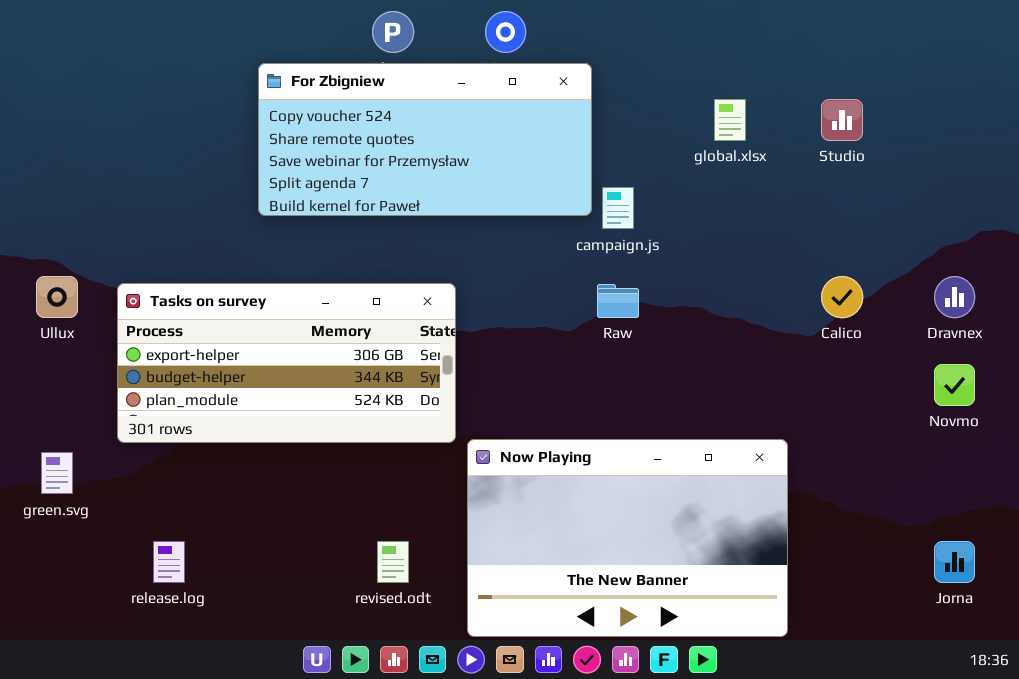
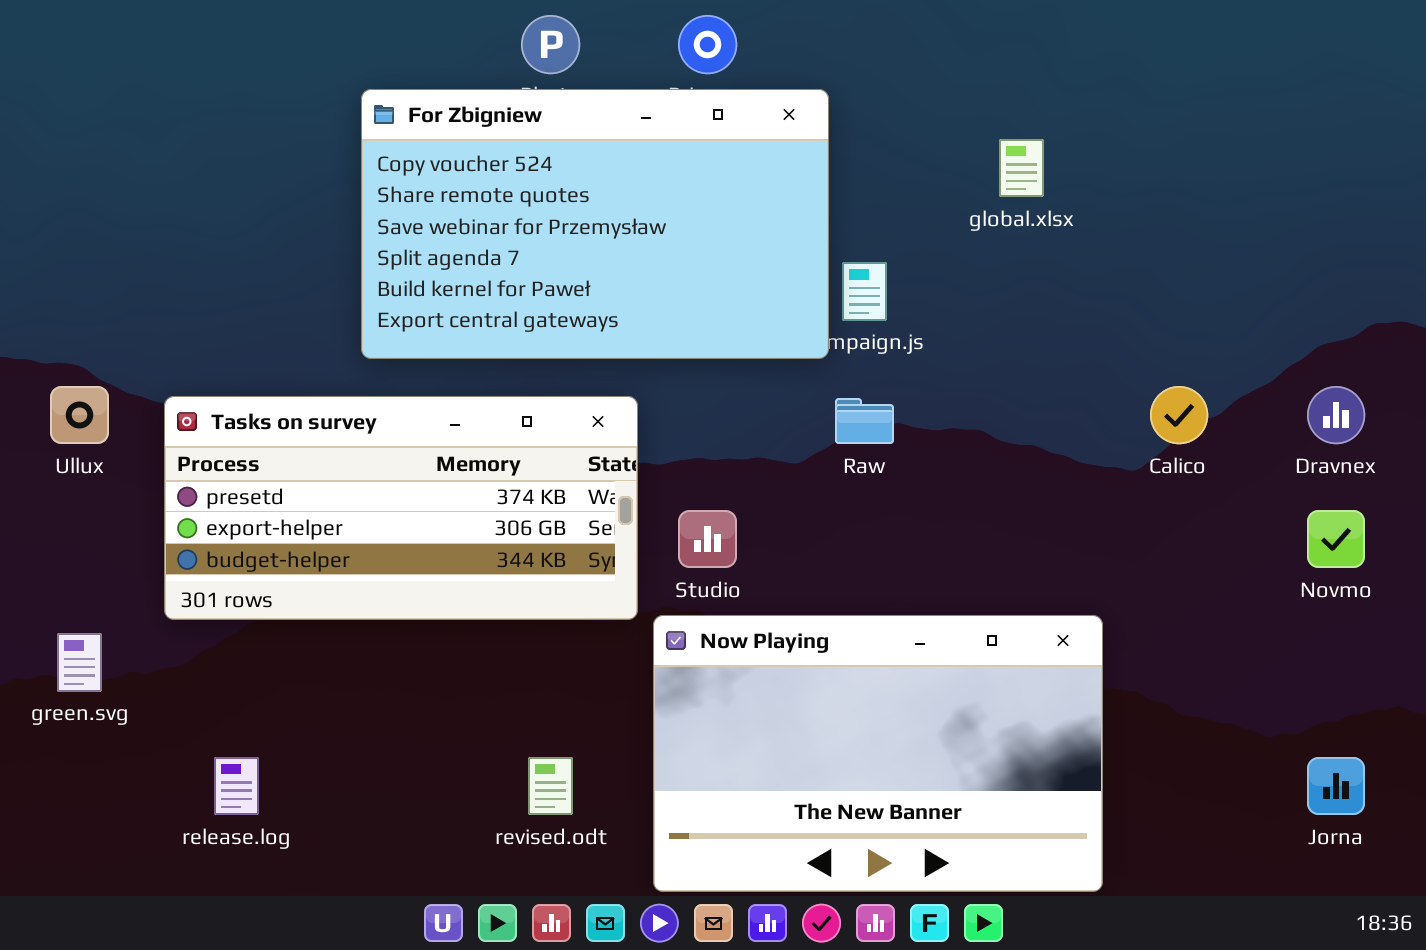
For Zbigniew: [258,63,592,216] -> [361,89,829,359], resized
Studio: [821,99,863,141] -> [678,510,737,568], moved
Tasks on survey: [117,283,456,443] -> [164,396,638,620], scrolled up 1 row

